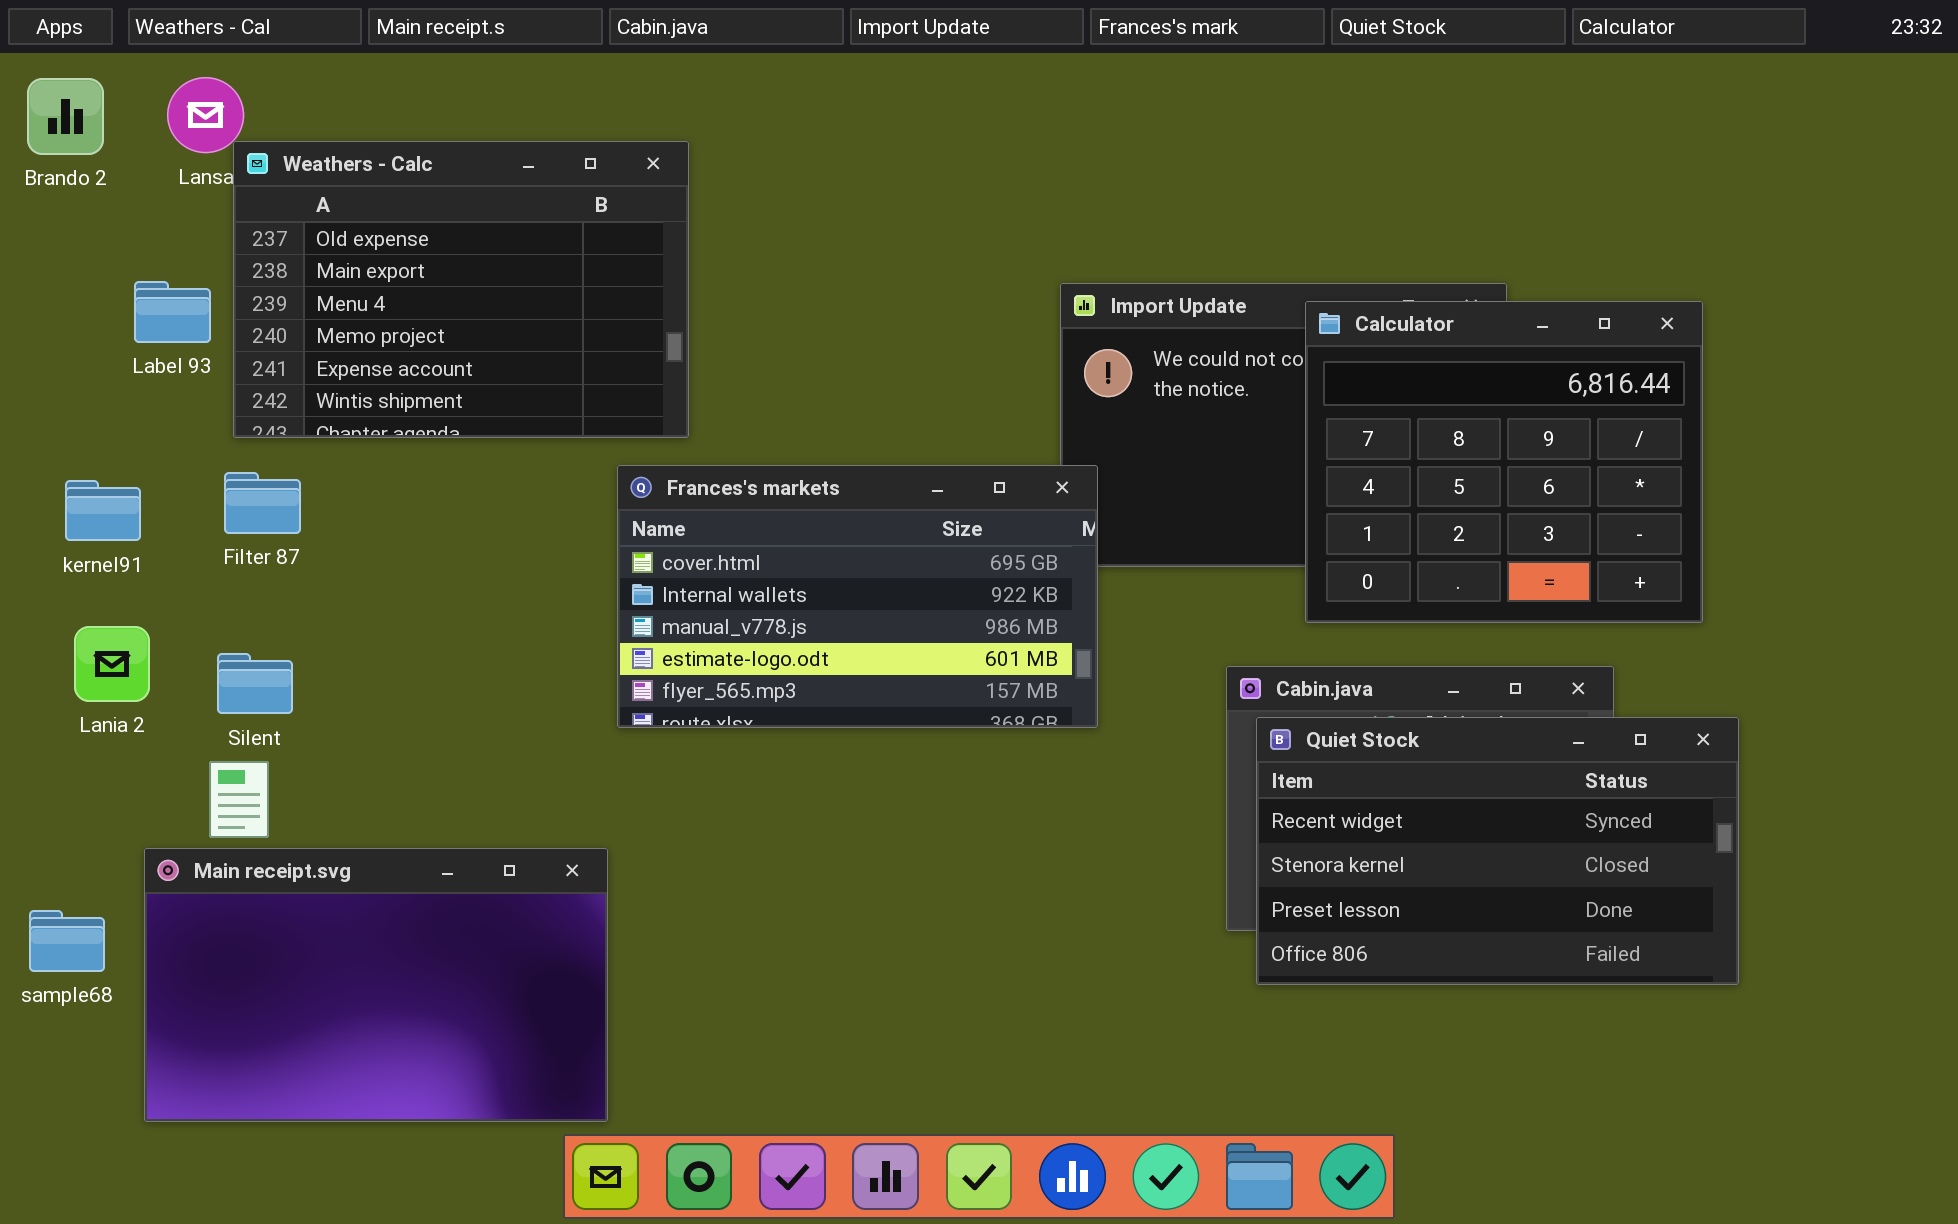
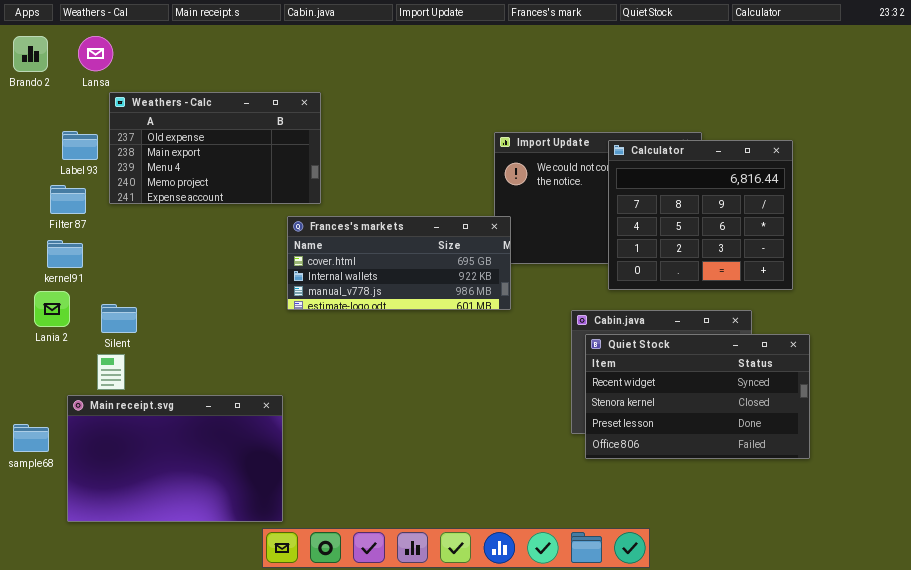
Weathers - Calc: [233,141,689,438] -> [109,92,321,204], resized
Frances's markets: [617,465,1098,728] -> [287,216,511,310], resized
Filter 87: [224,472,301,534] -> [50,185,86,214], moved
kernel91: [65,480,141,541] -> [47,240,83,268], moved

